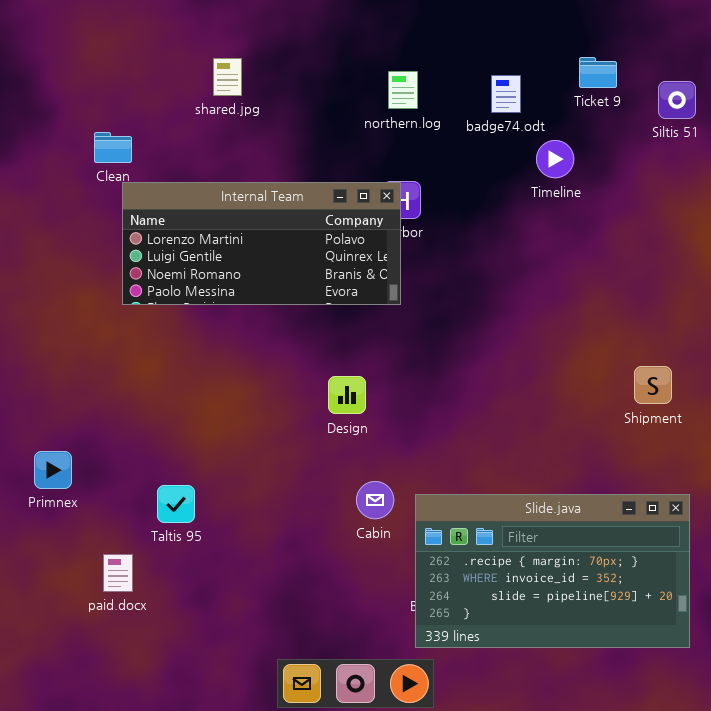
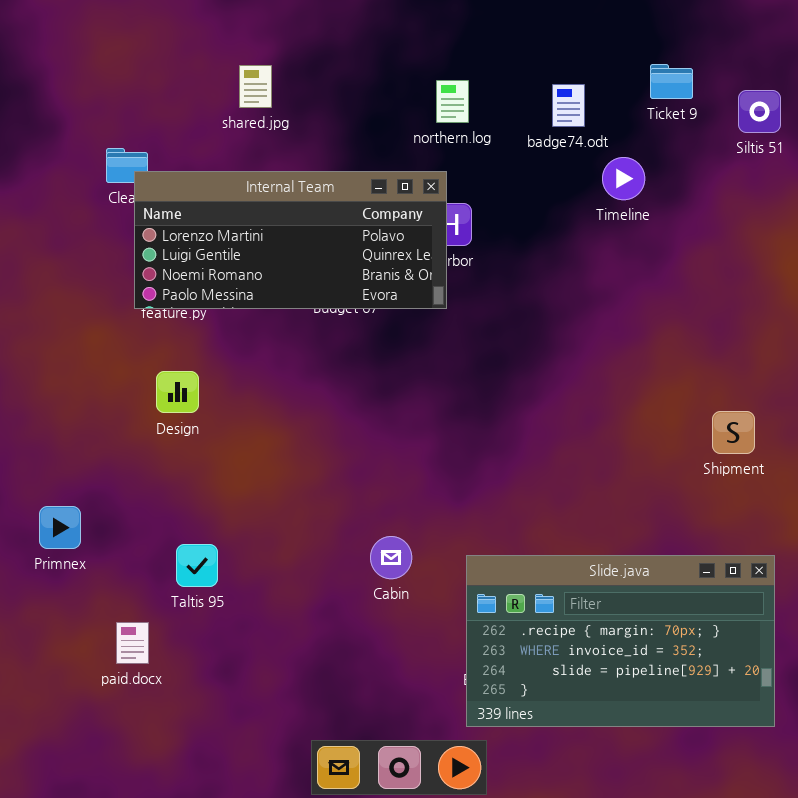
Internal Team: [122,182,401,305] -> [134,171,447,309], moved
Design: [328,376,366,414] -> [156,371,199,413], moved
Cabin: [356,481,394,519] -> [370,536,412,579], moved

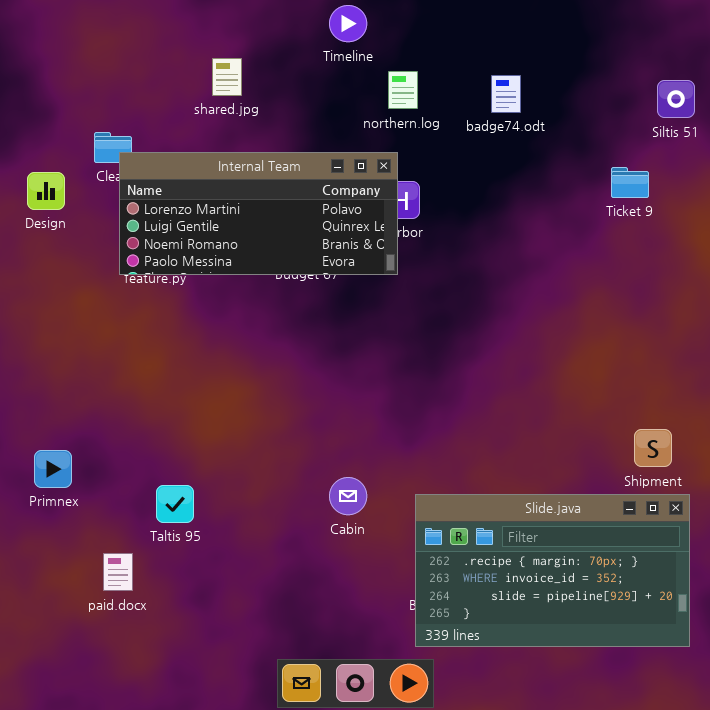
Ticket 9: [650,64,693,99] -> [611,167,649,198], moved
Timeline: [602,157,645,200] -> [329,5,367,42], moved
Design: [156,371,199,413] -> [27,172,65,210], moved
Shipment: [712,411,755,454] -> [634,429,672,467], moved

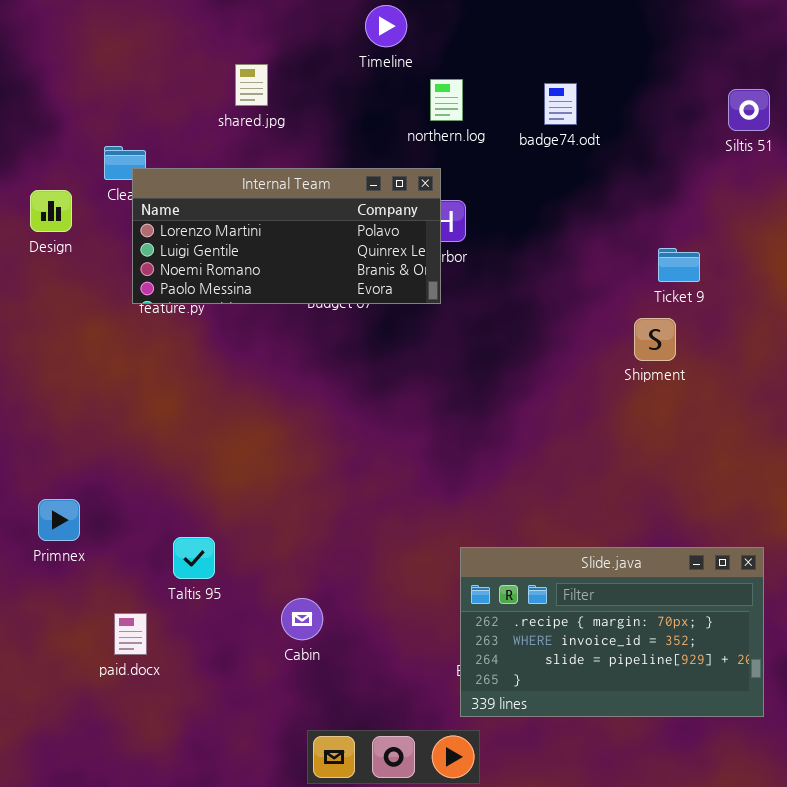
Ticket 9: [611,167,649,198] -> [658,248,700,282], moved
Shipment: [634,429,672,467] -> [634,318,676,361], moved
Cabin: [329,477,367,515] -> [281,598,323,640], moved

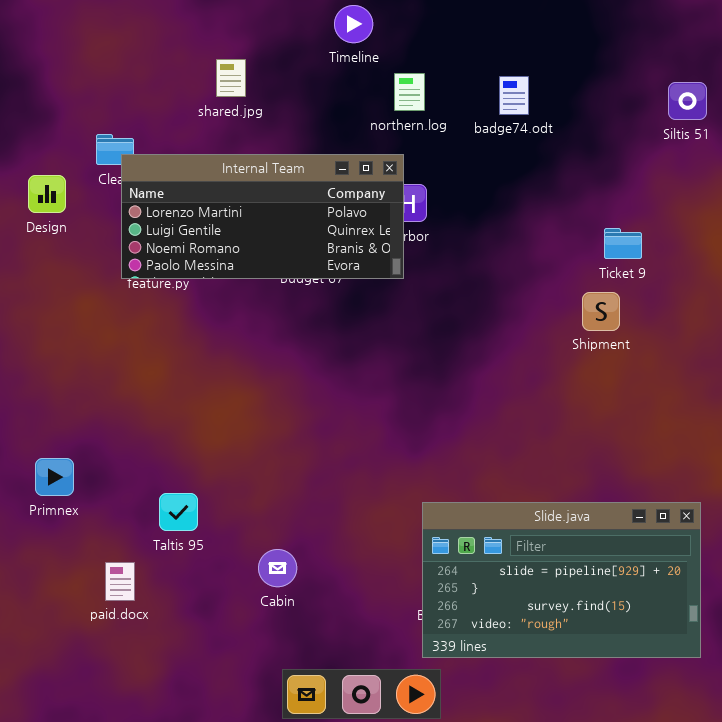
Slide.java: [460,547,764,717] -> [422,502,701,658], scrolled down 2 rows

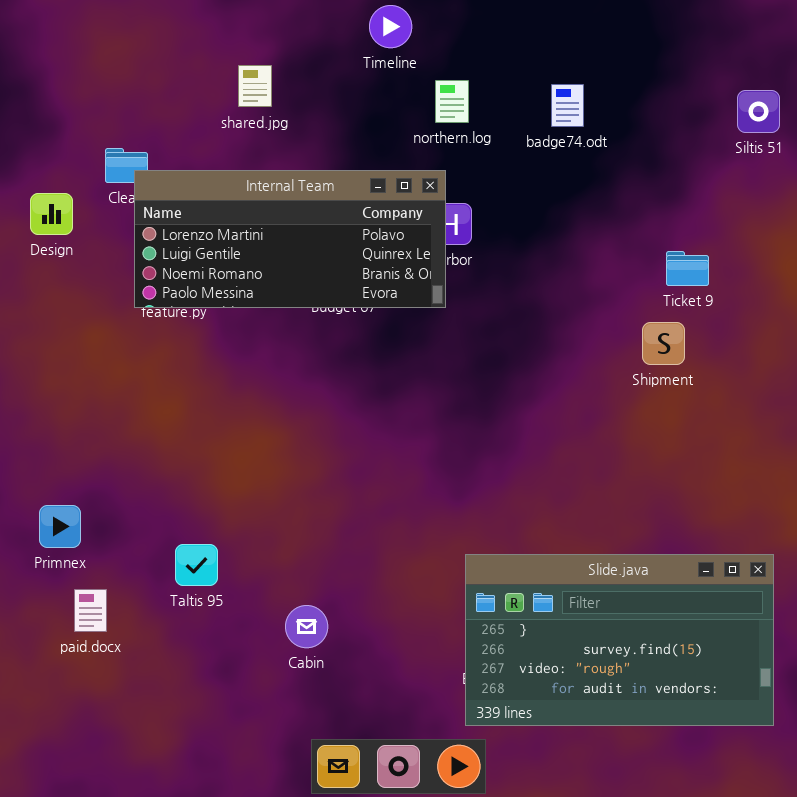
Slide.java: [422,502,701,658] -> [465,554,774,726], scrolled down 1 row
paid.docx: [105,562,135,601] -> [74,589,107,632], moved

